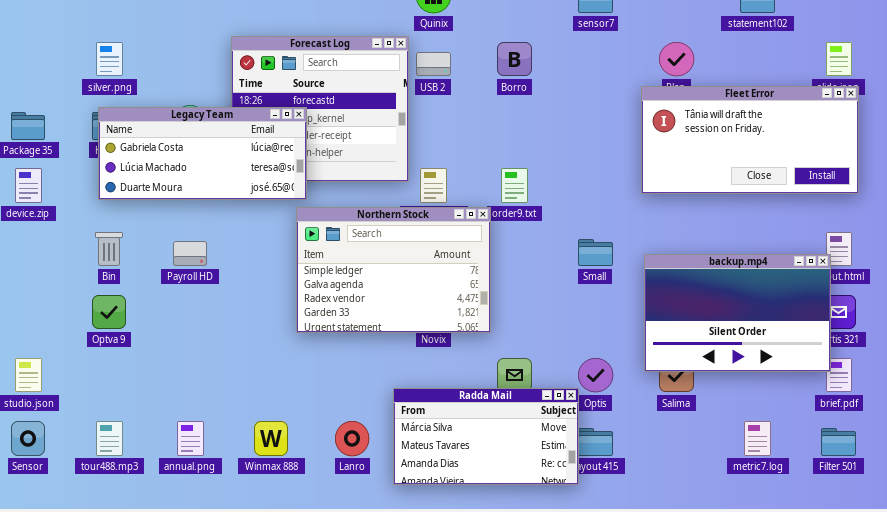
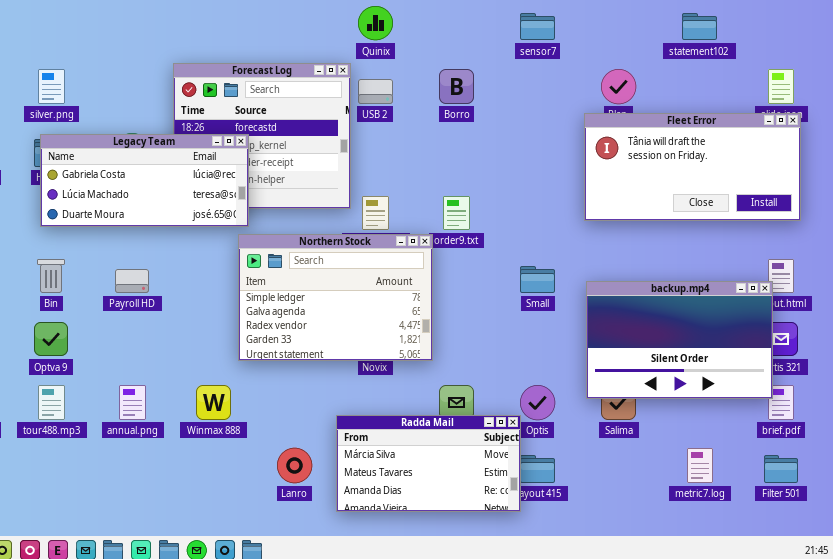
tour488.mp3: [96,421,123,456] -> [38,385,65,420], moved
annual.png: [177,421,204,456] -> [119,385,146,420], moved
Winmax 888: [254,421,288,456] -> [196,385,231,420], moved

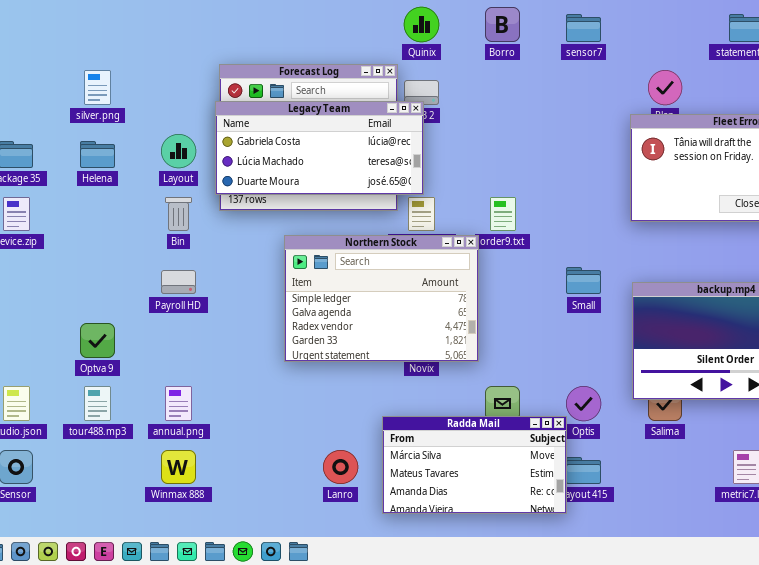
Borro: [439,69,474,104] -> [485,7,520,42], moved
Legacy Team: [40,134,249,227] -> [215,101,424,195], moved
Bin: [37,259,65,293] -> [165,197,192,231], moved
Winmax 888: [196,385,231,420] -> [161,450,196,484], moved

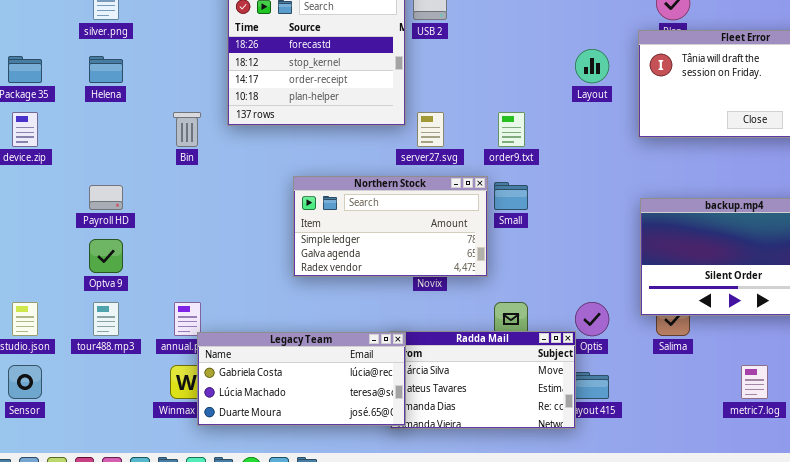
Legacy Team: [215,101,424,195] -> [197,332,406,426], moved
Layout: [161,134,196,168] -> [575,49,609,83], moved
Northern Stock: [284,235,479,362] -> [293,176,488,277], resized
Small: [566,267,601,294] -> [494,182,528,210], moved
Payroll HD: [161,270,196,294] -> [89,185,123,210], moved

